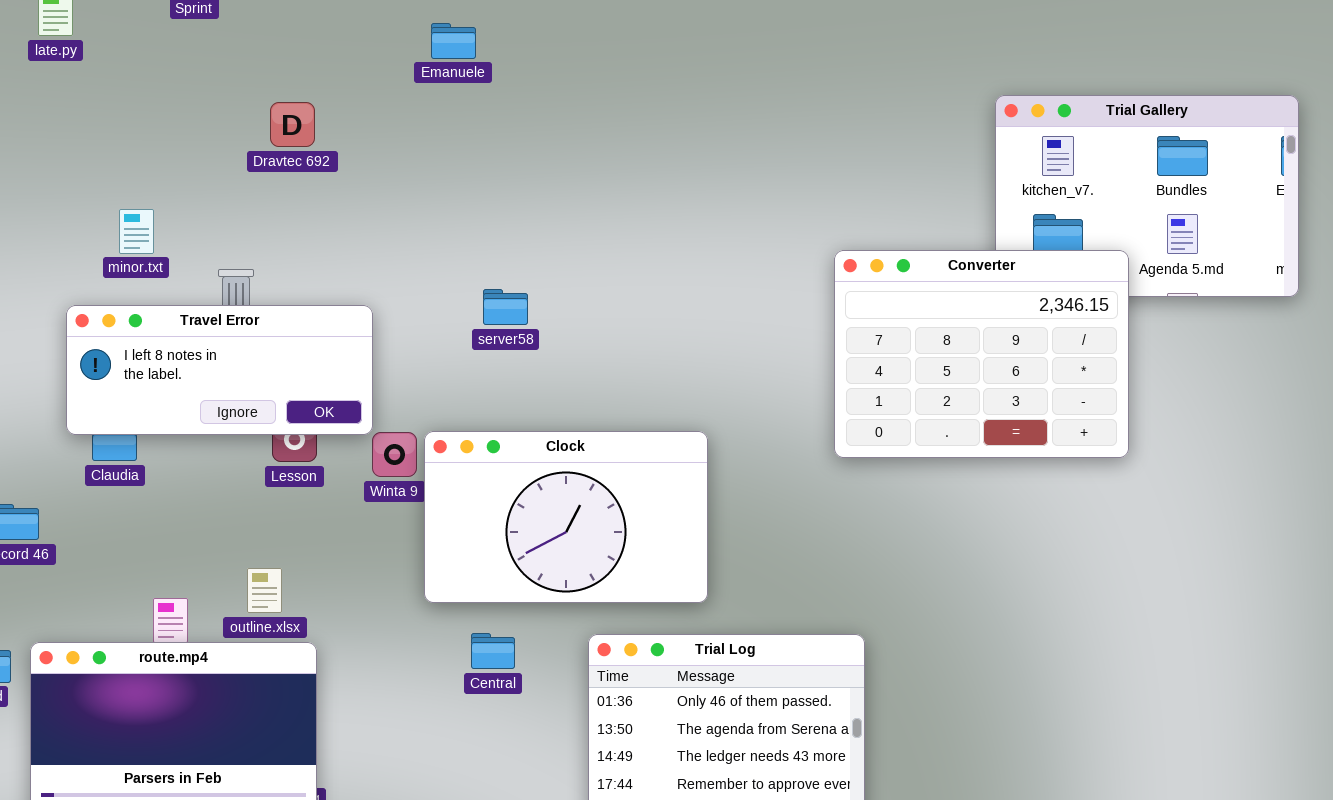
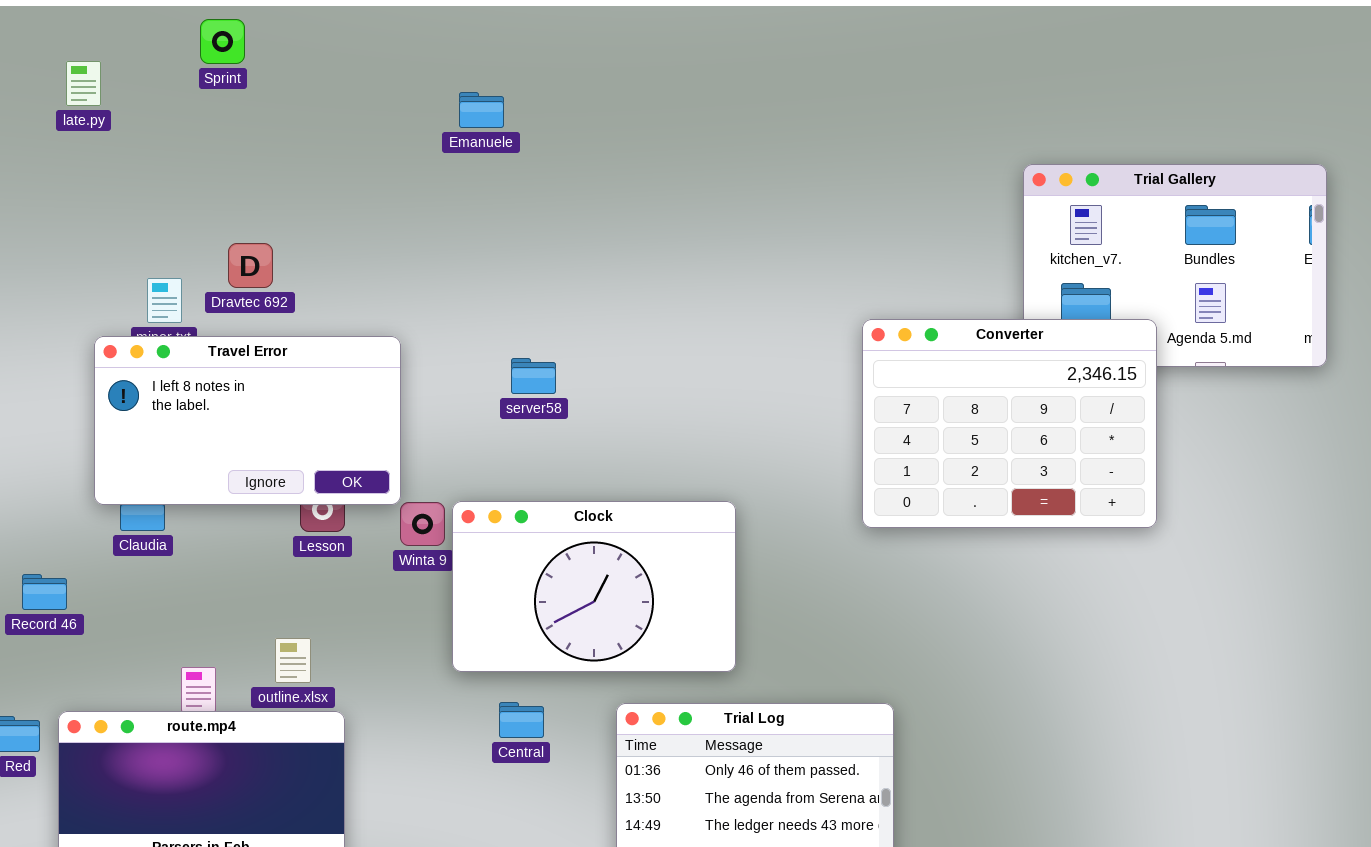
Dravtec 692: [270,102,315,147] -> [228,243,273,288], moved
Travel Error: [66,305,373,435] -> [94,336,401,505], resized

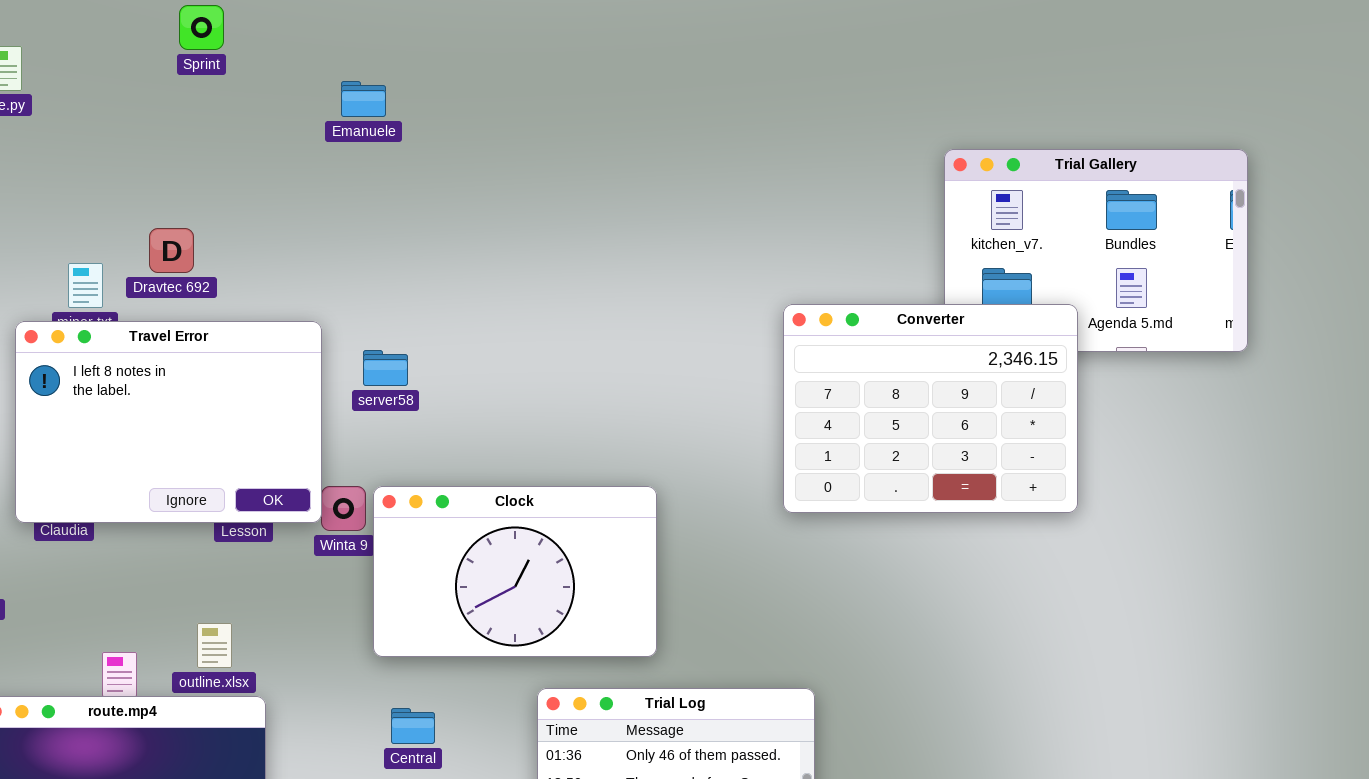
Sprint: [200,19,245,64] -> [179,5,224,50], moved
Emanuele: [459,92,504,128] -> [341,81,386,117], moved
Travel Error: [94,336,401,505] -> [15,321,322,523], resized
server58: [511,358,556,394] -> [363,350,408,386], moved
Central: [499,702,544,738] -> [391,708,435,744], moved

